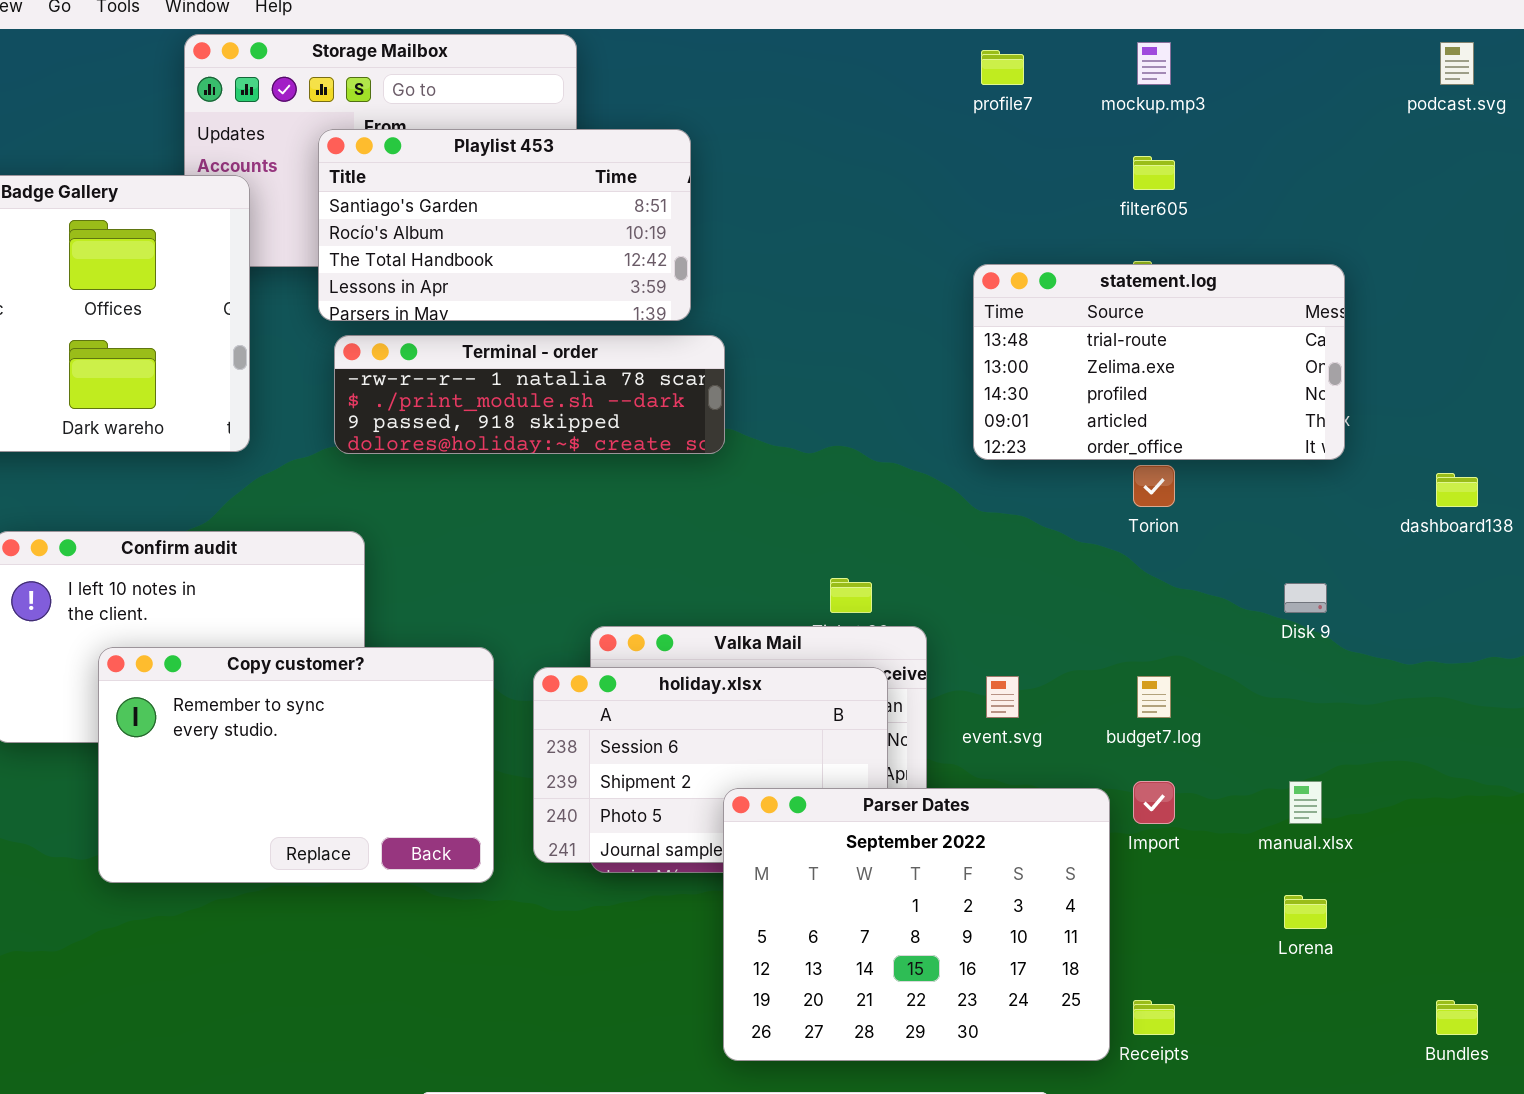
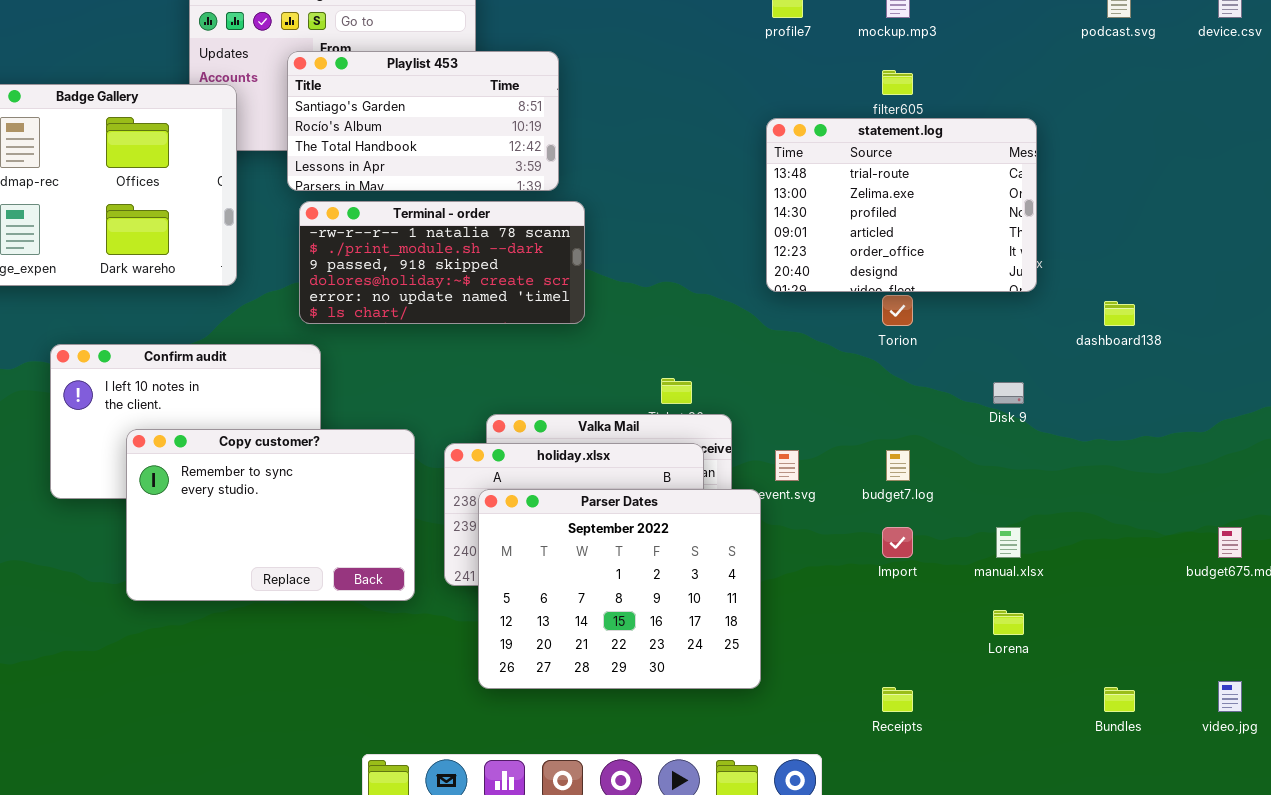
statement.log: [973,264,1345,460] -> [766,118,1037,292], resized
Terminal - order: [334,335,725,454] -> [299,201,585,324], resized
Parser Dates: [723,788,1110,1061] -> [478,489,761,689], moved

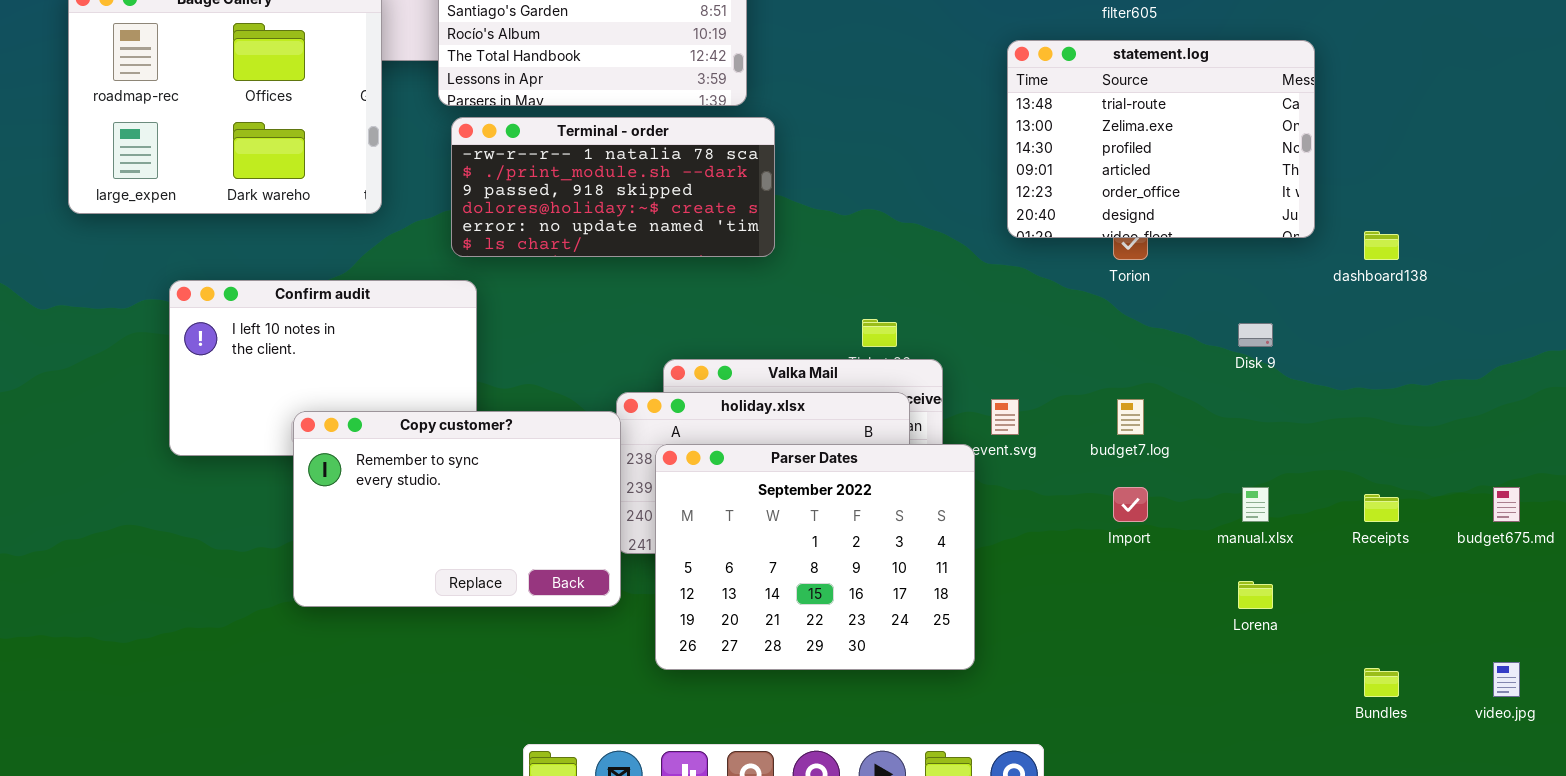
statement.log: [766,118,1037,292] -> [1007,40,1315,238], moved
Copy customer?: [126,429,415,601] -> [293,411,621,607], moved
Receipts: [882,687,913,712] -> [1364,494,1399,522], moved

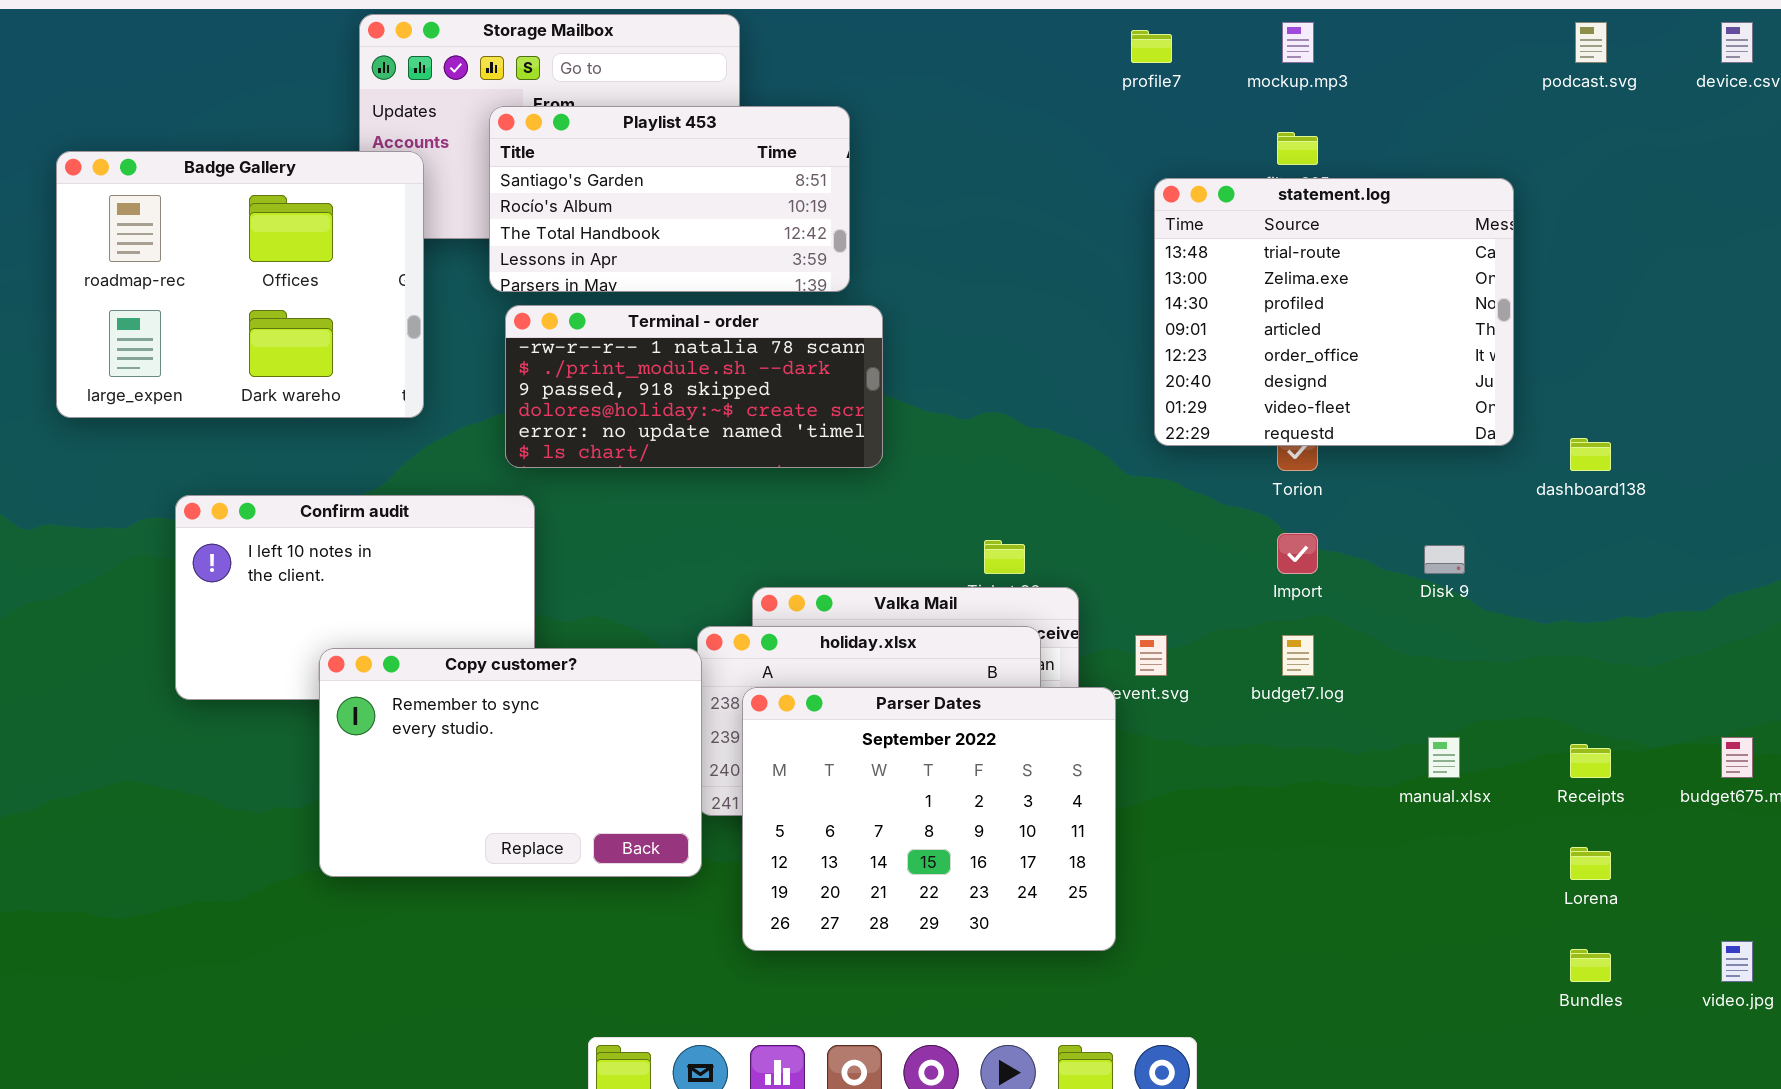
statement.log: [1007,40,1315,238] -> [1154,178,1514,446], resized
Import: [1113,487,1148,522] -> [1277,533,1318,574], moved
Lorena: [1238,581,1273,609] -> [1570,847,1611,880], moved

